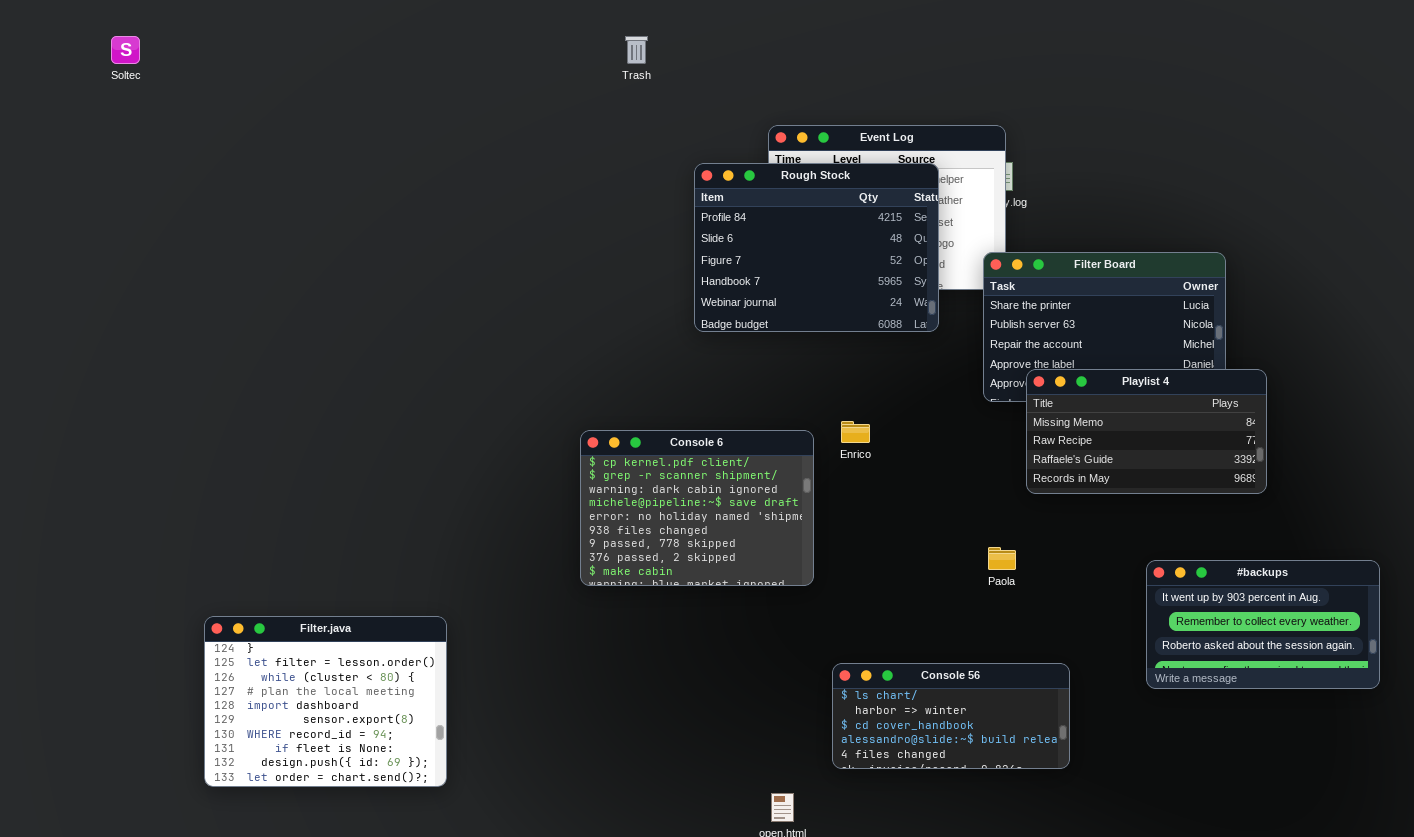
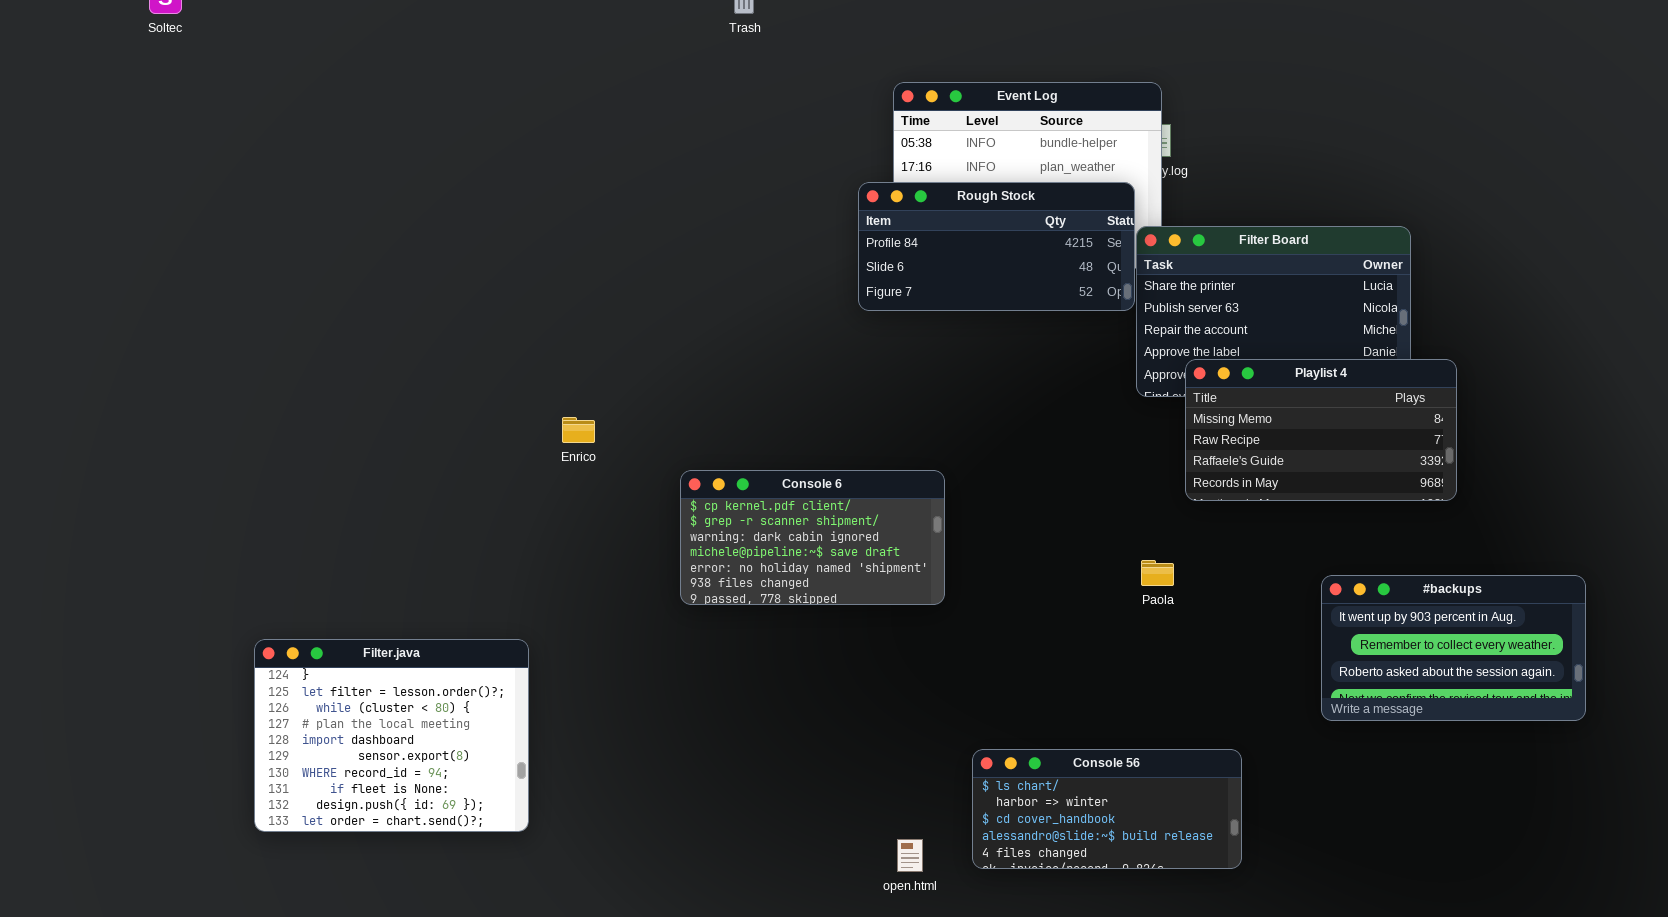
Rough Stock: [694,163,939,332] -> [858,182,1135,311], moved, resized
Enrico: [841,421,870,443] -> [562,417,595,443], moved
Console 6: [580,430,814,586] -> [680,470,945,605], resized
Console 56: [832,663,1070,769] -> [972,749,1242,869], moved

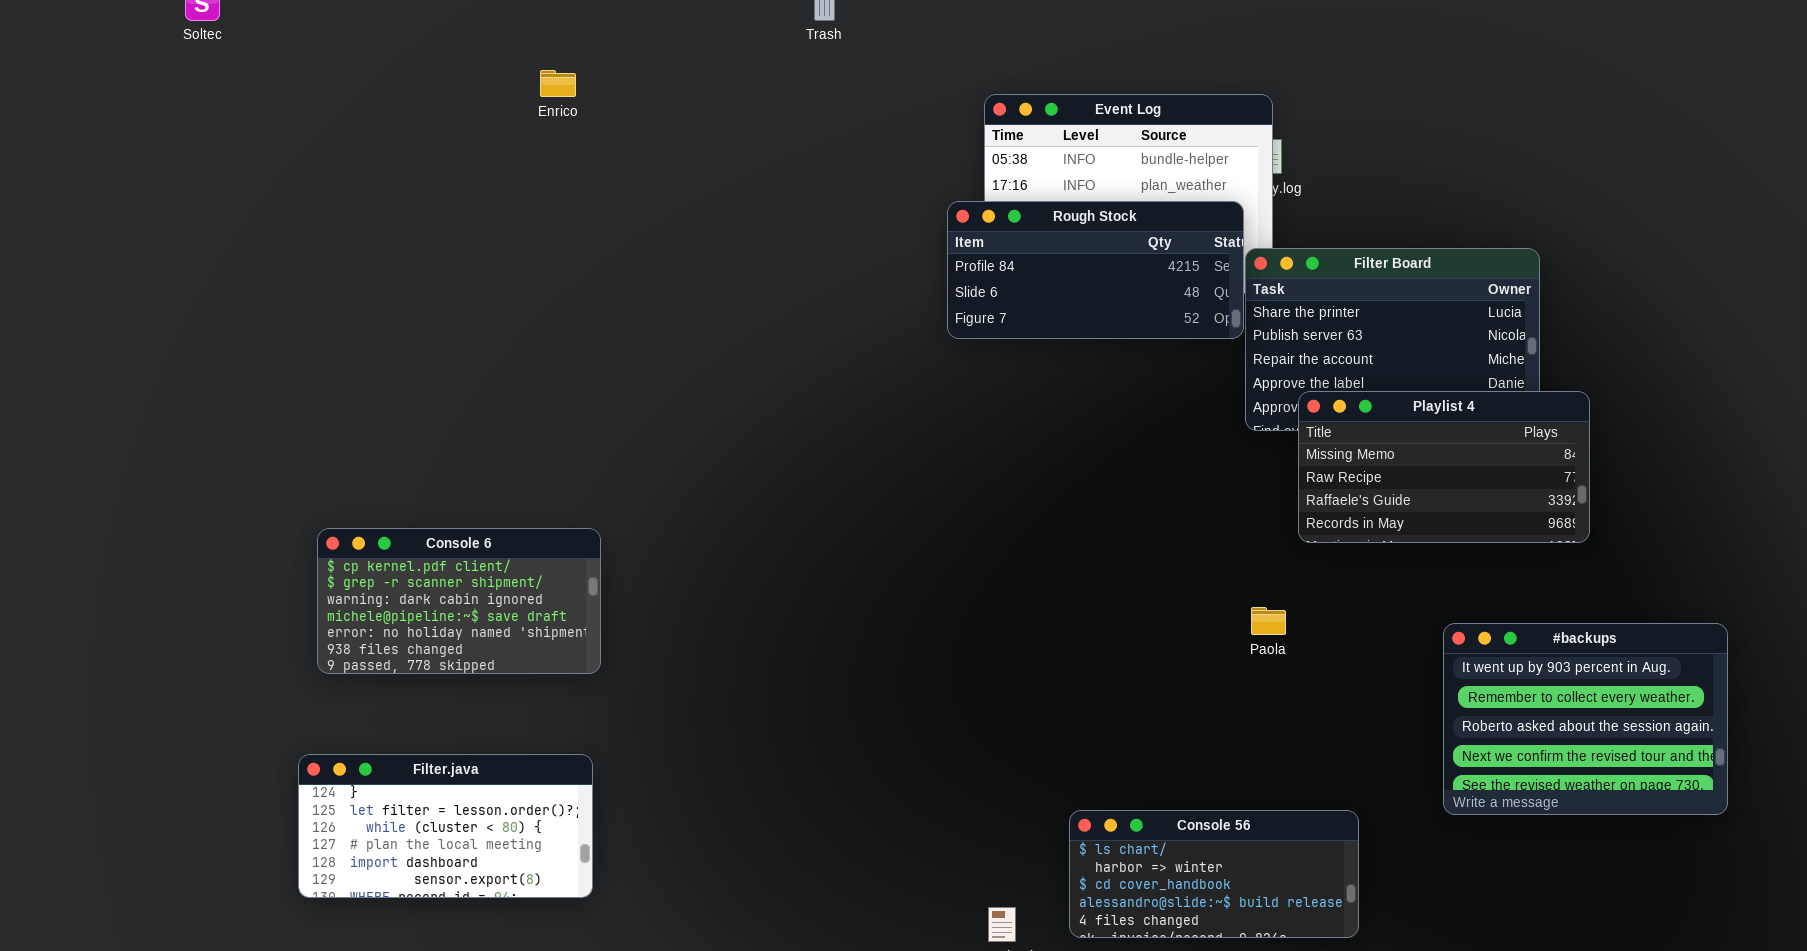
Enrico: [562,417,595,443] -> [540,70,576,97], moved
Console 6: [680,470,945,605] -> [317,528,601,674], moved
#backups: [1321,575,1586,721] -> [1443,623,1728,815], resized
Filter.java: [254,639,529,832] -> [298,754,593,898], resized

